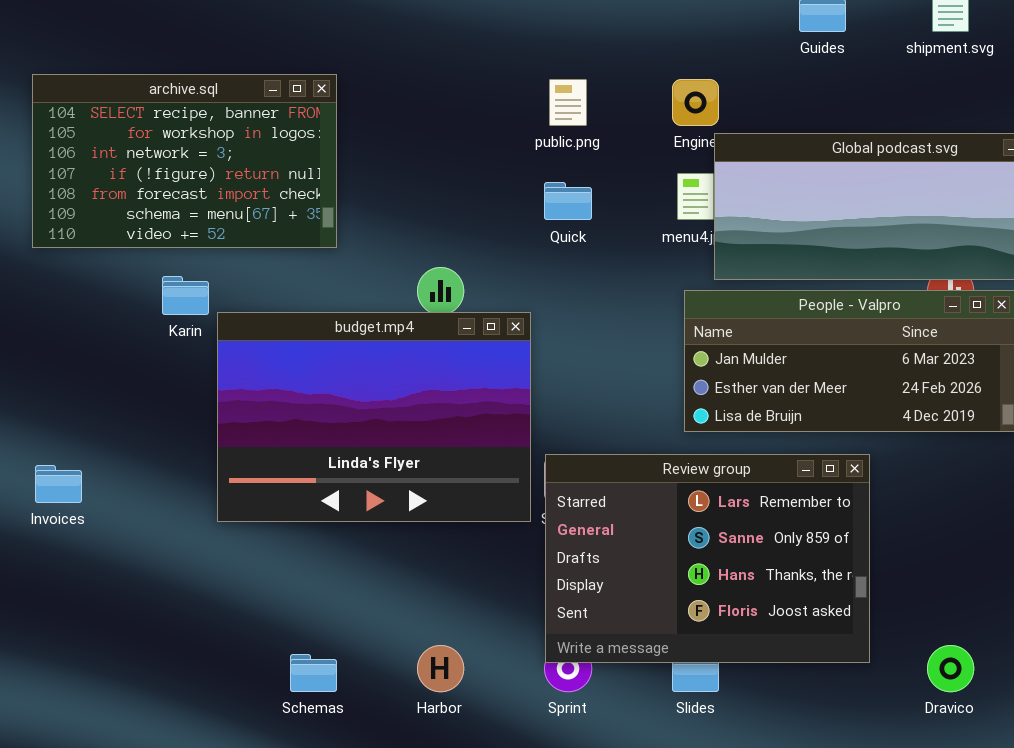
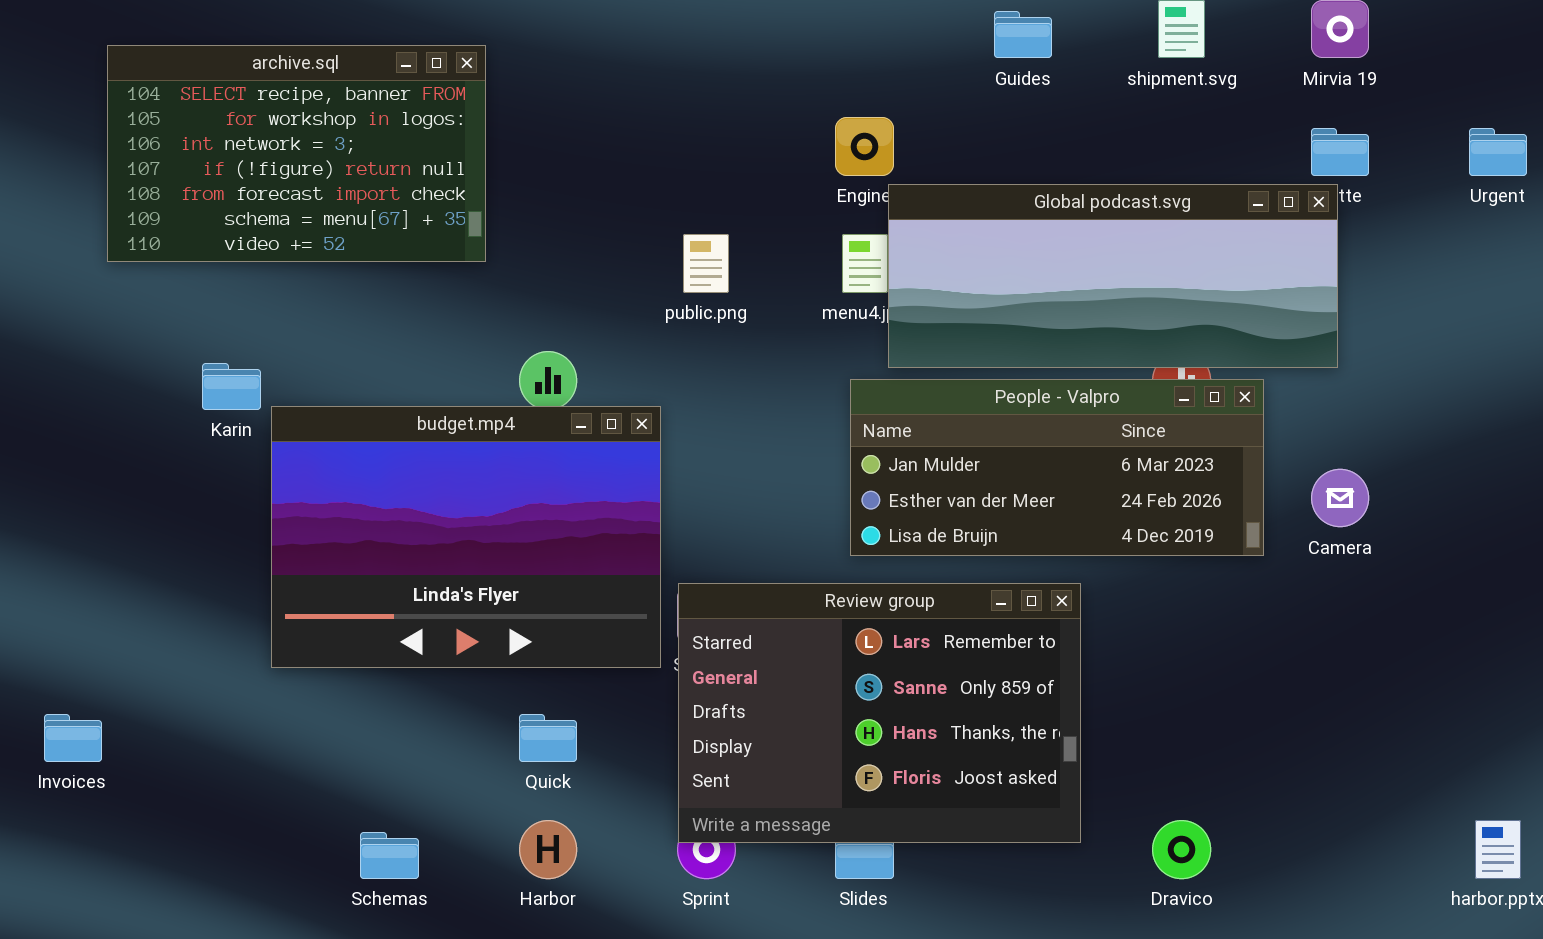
archive.sql: [32,74,337,248] -> [107,45,486,262], moved
public.png: [549,79,587,126] -> [683,234,729,293], moved
Quick: [544,182,592,220] -> [519,714,577,762], moved
Invoices: [35,465,82,503] -> [44,714,102,762], moved

